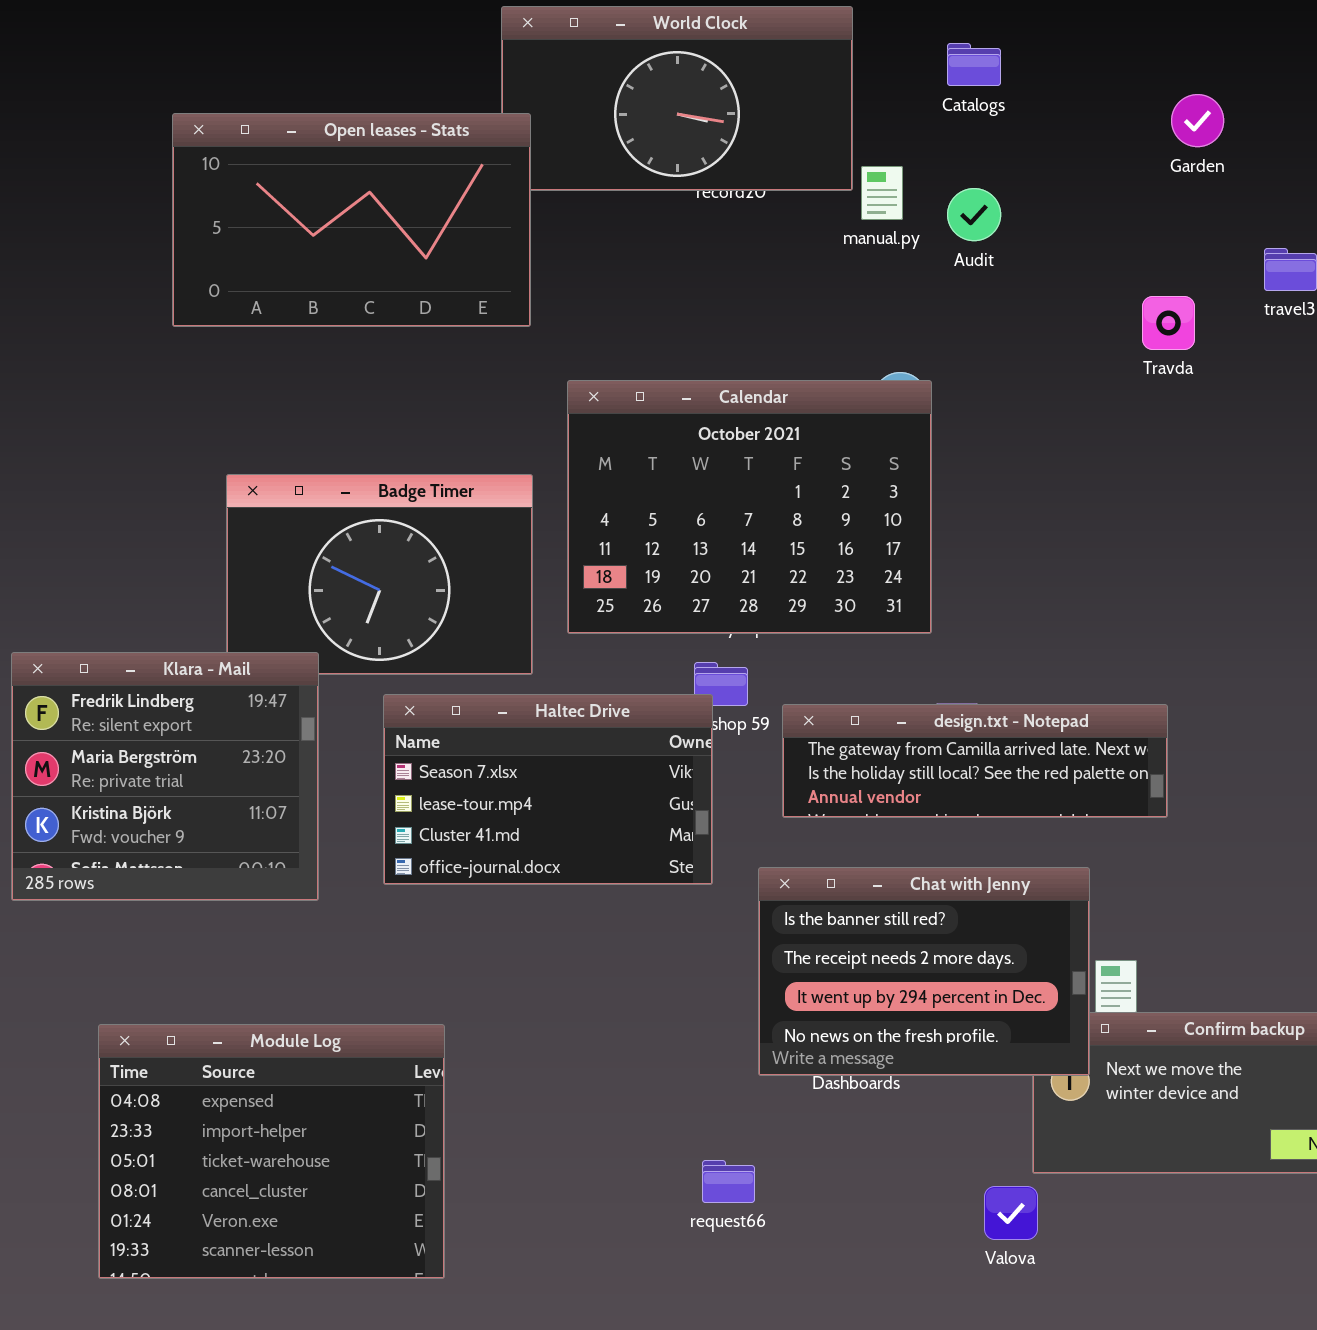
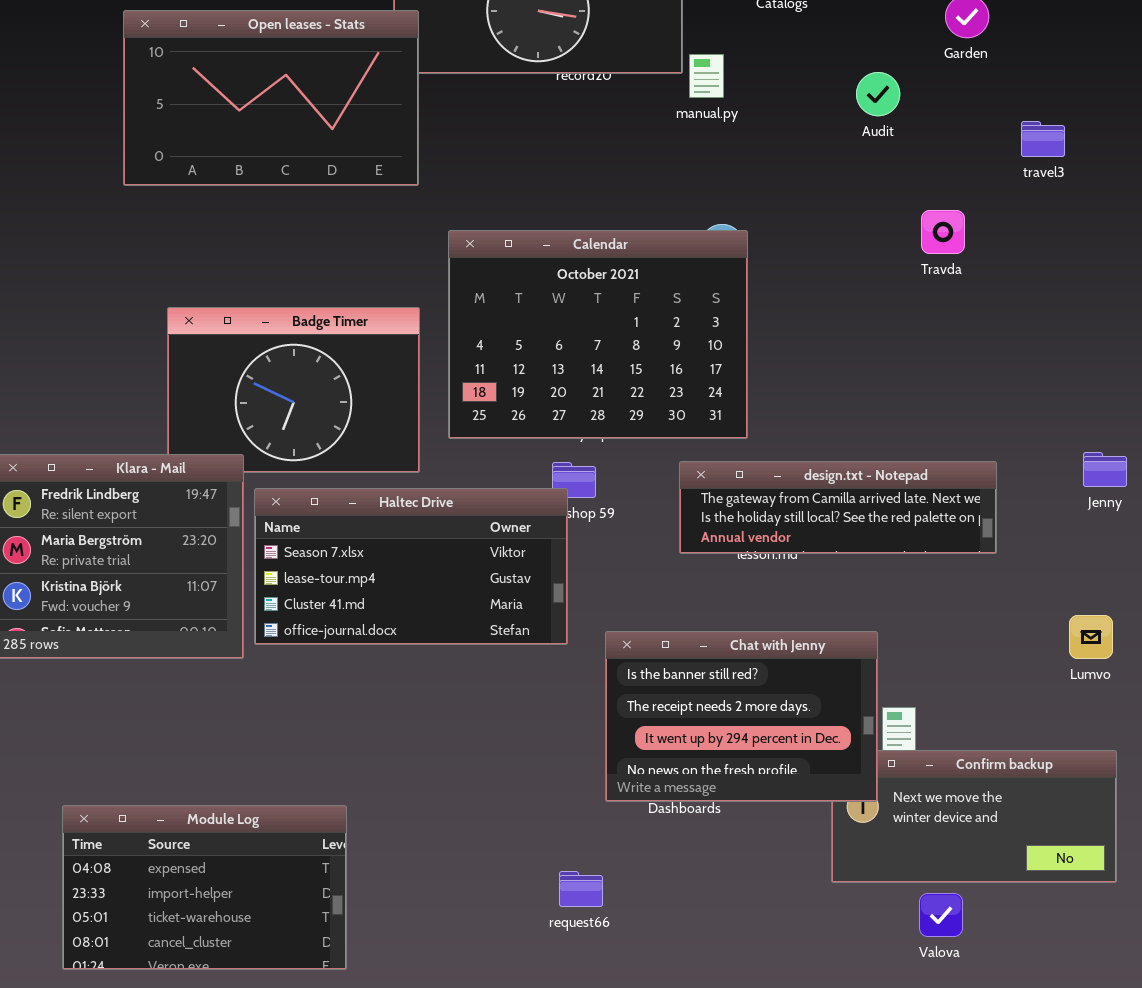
Audit: [947,188,1001,241] -> [856,72,900,116], moved
Travda: [1142,296,1195,350] -> [921,210,965,254], moved
Haltec Drive: [383,694,713,885] -> [254,488,568,645], resized
design.txt - Notepad: [782,704,1168,818] -> [679,461,997,554], moved
Module Log: [98,1024,445,1279] -> [62,805,347,970], resized
Valova: [984,1186,1038,1240] -> [919,893,963,937], moved

